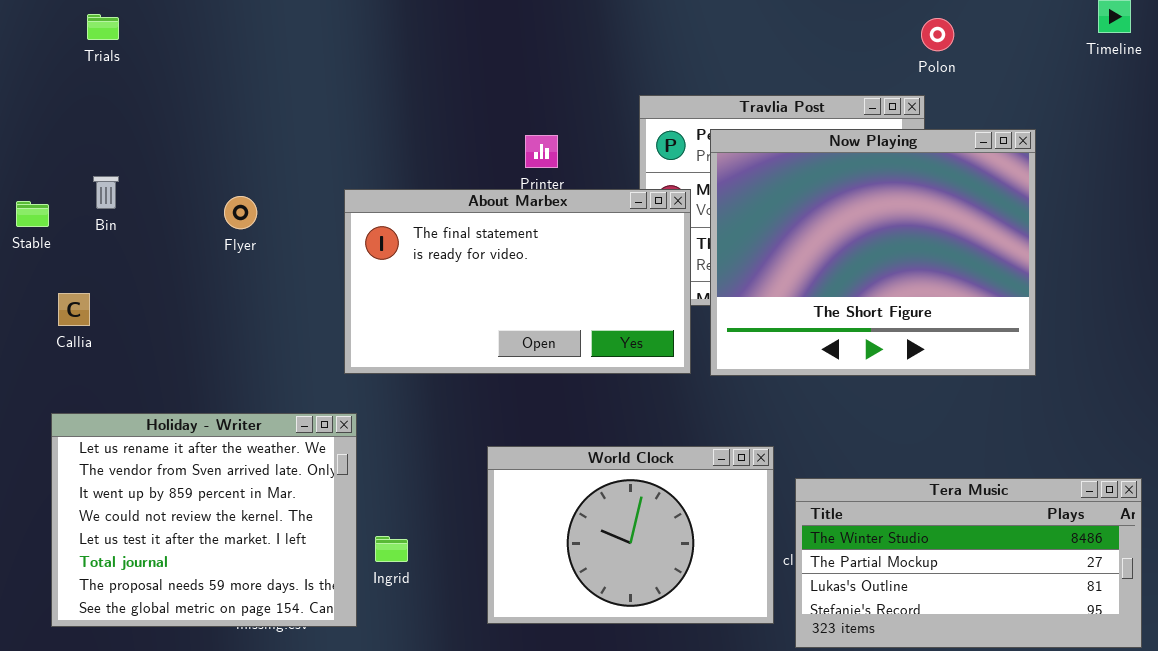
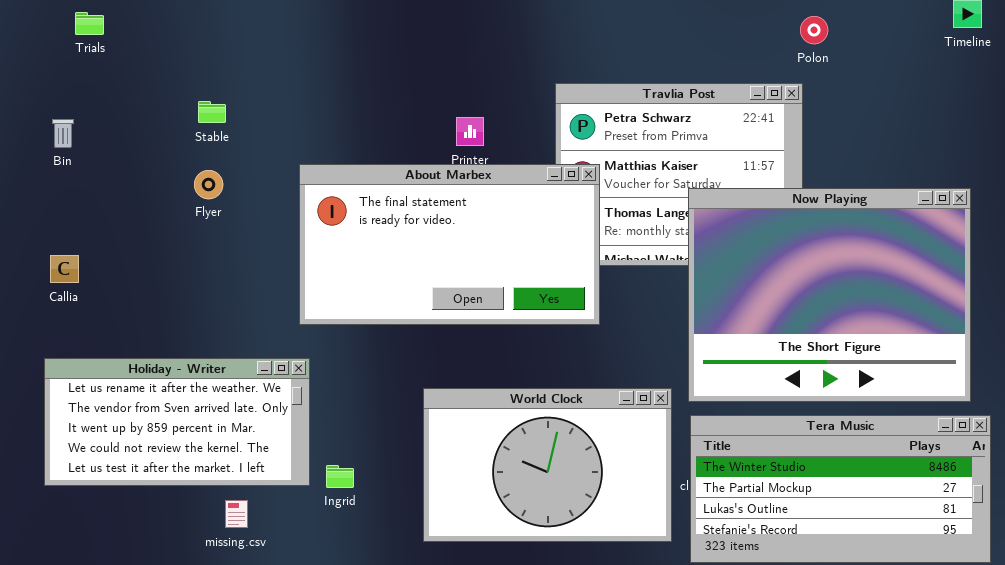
Now Playing: [710,129,1036,376] -> [688,188,971,402], moved
Bin: [93,176,119,209] -> [52,119,74,148], moved
Stable: [16,201,49,227] -> [198,101,226,123], moved
Holiday - Writer: [51,413,357,627] -> [44,358,310,486], resized

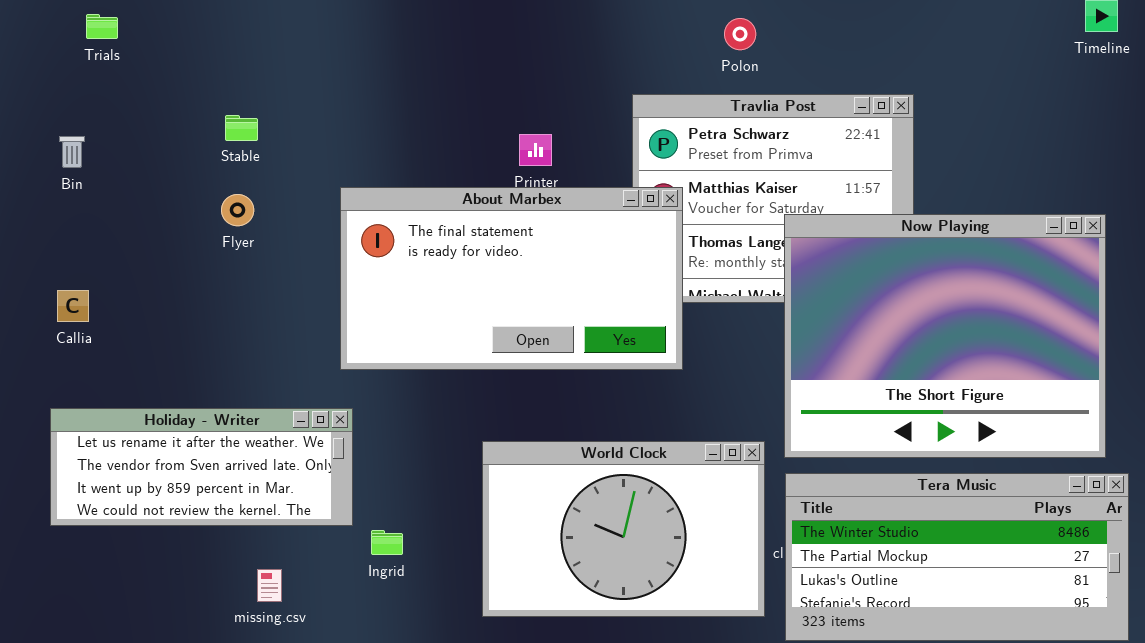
Polon: [800,16,828,44] -> [724,18,756,50], moved
Holiday - Writer: [44,358,310,486] -> [50,408,353,526], resized

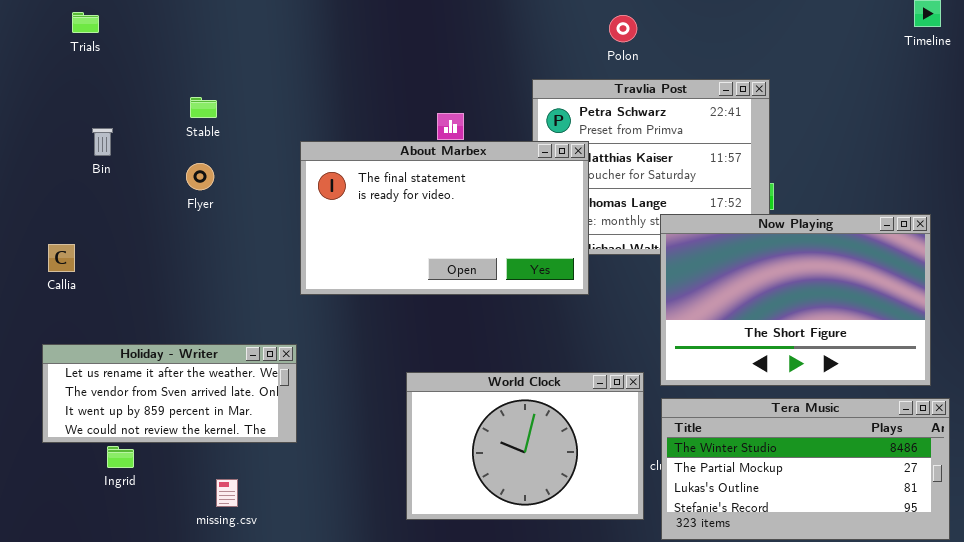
Bin: [59,136,85,168] -> [92,128,113,156], moved
About Marbex: [340,187,683,370] -> [300,141,589,295], moved
Now Playing: [784,214,1106,458] -> [660,214,931,386], resized
Ingrid: [371,530,403,555] -> [107,446,134,468], moved

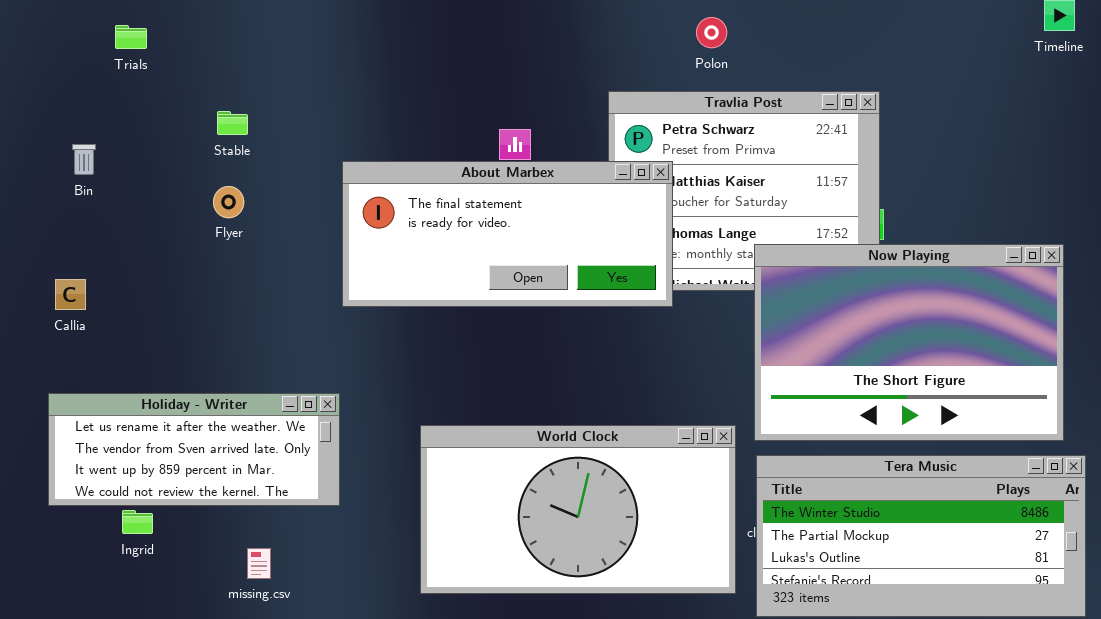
Trials: [72,12,99,33] -> [115,25,147,49], moved
Bin: [92,128,113,156] -> [72,144,96,175], moved
About Marbex: [300,141,589,295] -> [342,161,673,307], resized
World Clock: [406,372,644,520] -> [420,425,736,594], resized

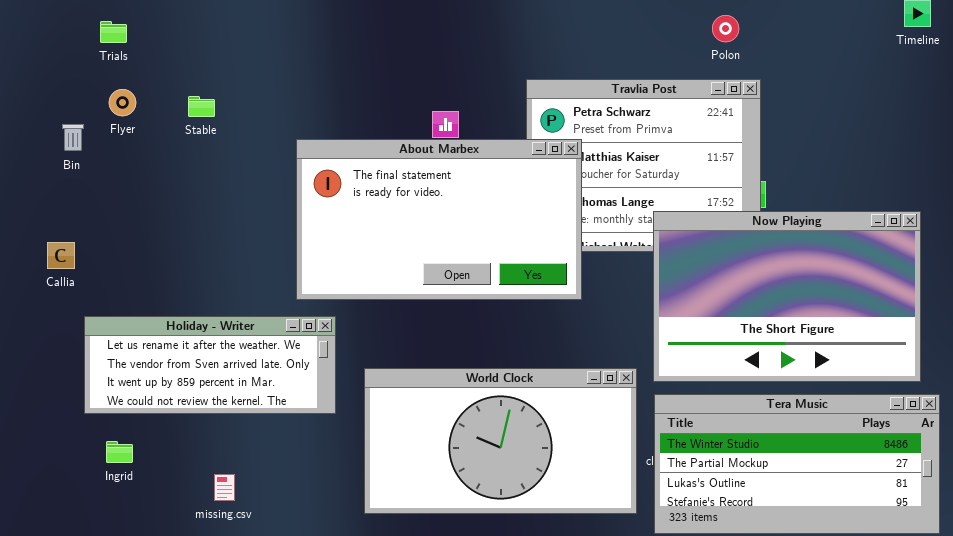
Polon: [696,17,727,48] -> [712,15,739,42], moved
About Marbex: [342,161,673,307] -> [296,139,582,300], resized
Flyer: [213,186,244,218] -> [109,89,136,116], moved
Holiday - Writer: [48,393,340,506] -> [84,316,336,414], moved

